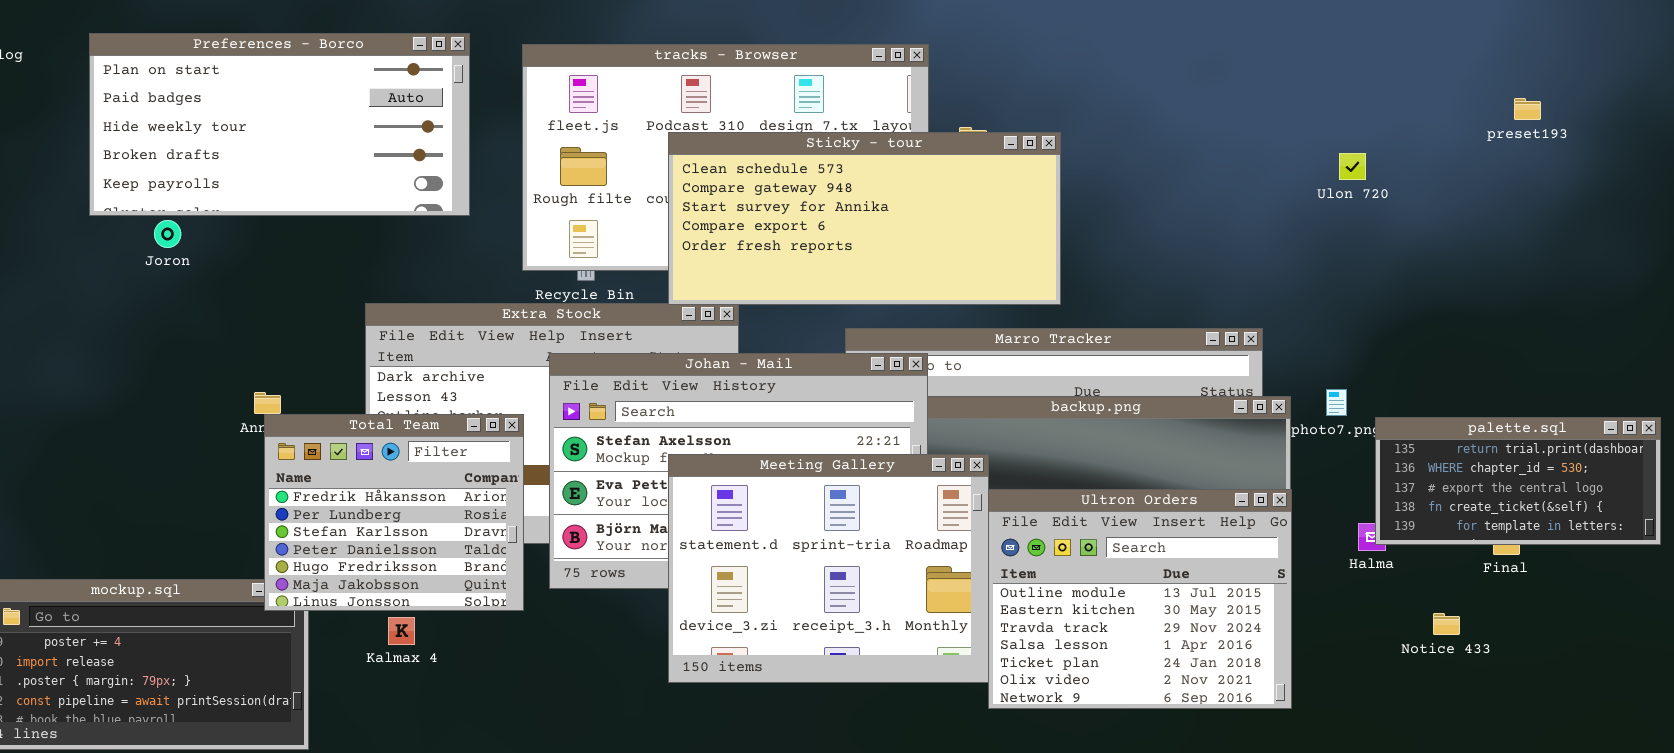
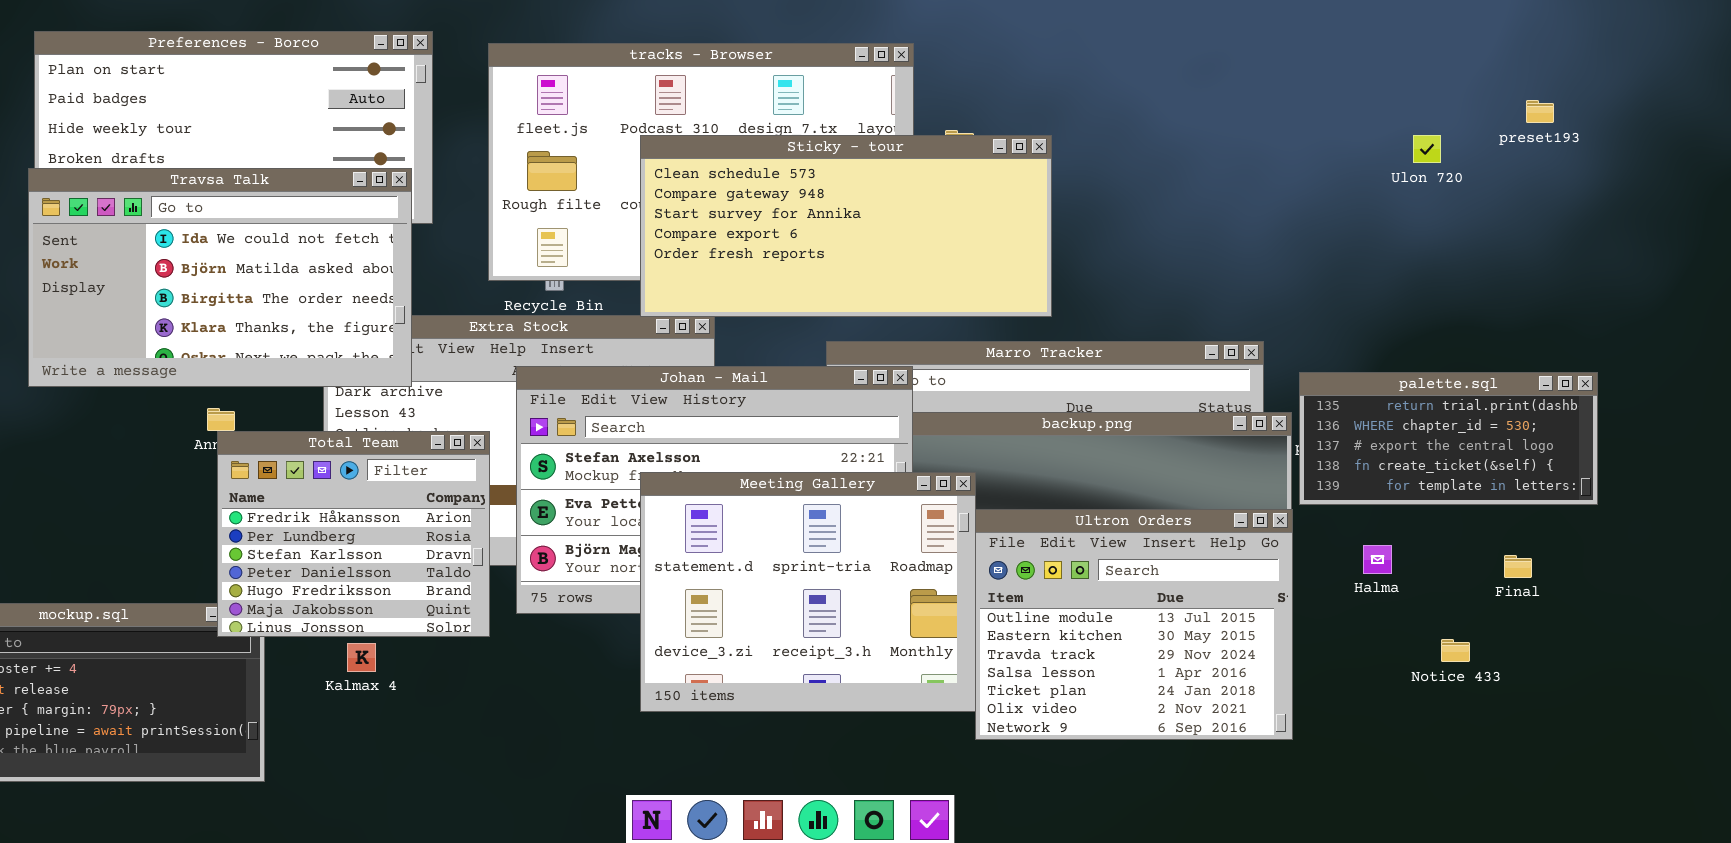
Ulon 720: [1339,153,1366,180] -> [1413,135,1441,163], moved
Travsa Talk: none -> [28,168,412,387], opened
palette.sql: [1375,417,1661,545] -> [1299,372,1598,505], moved

